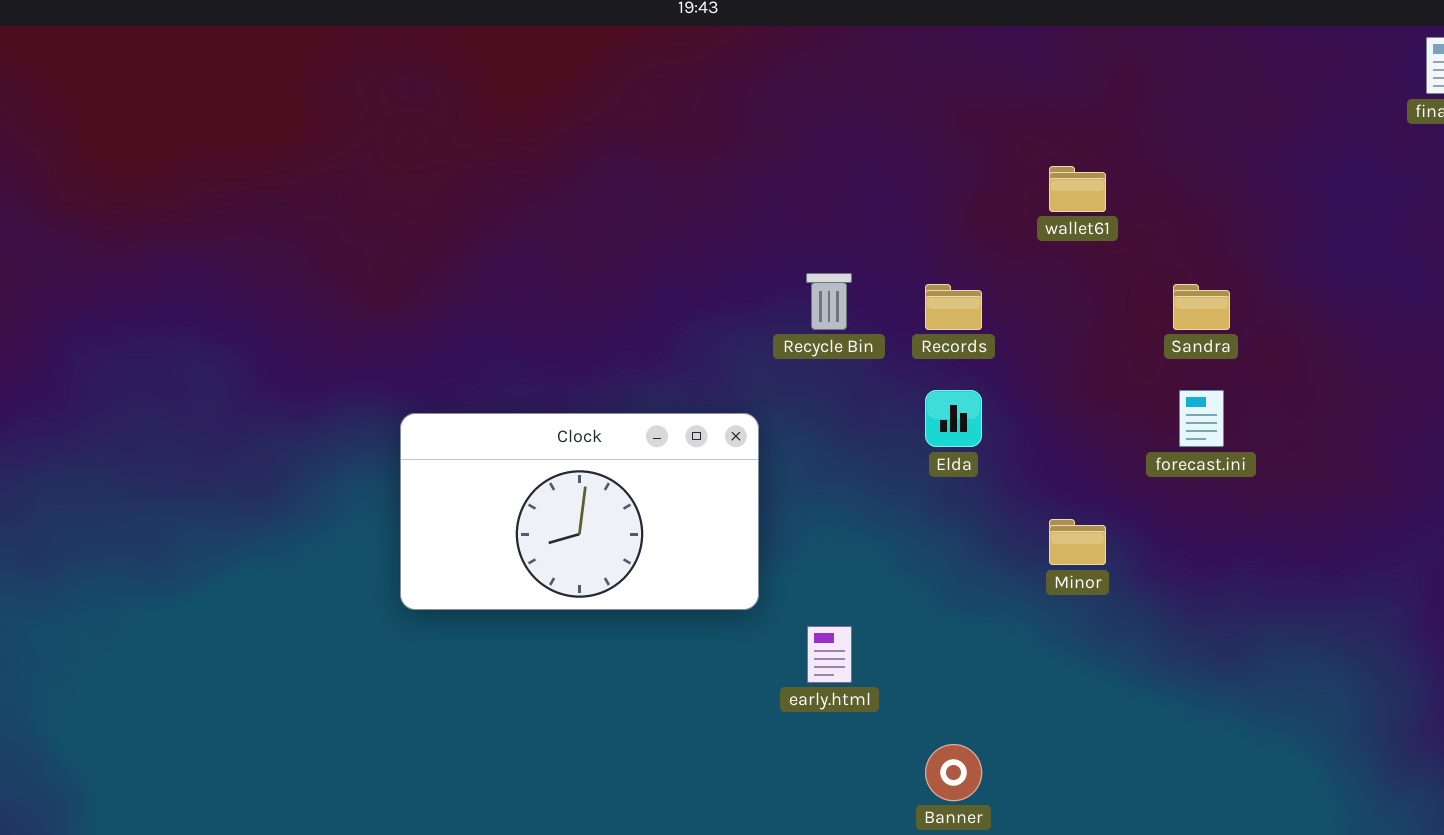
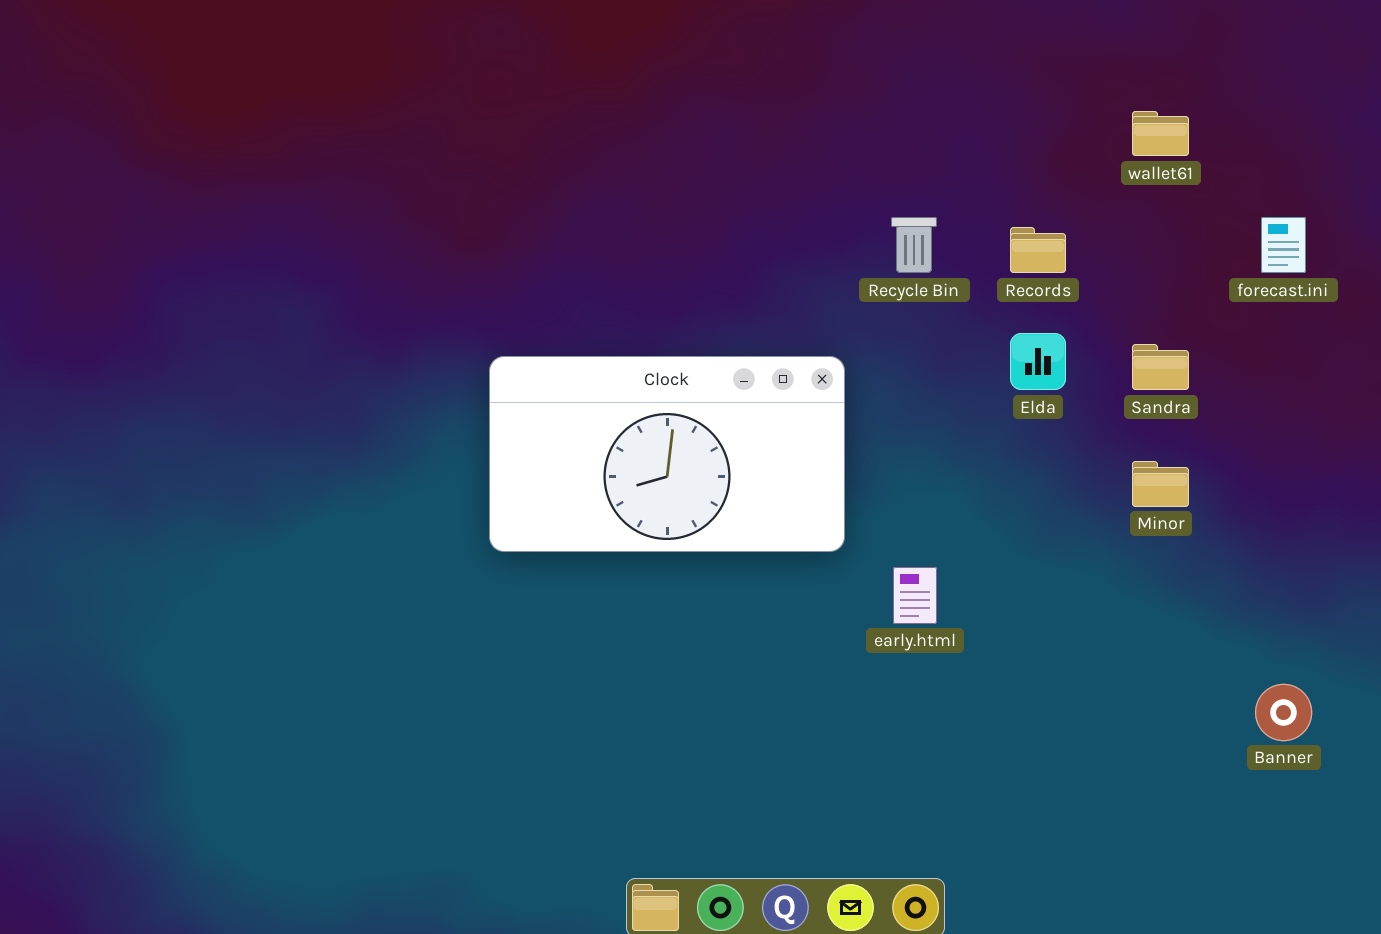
Sandra: [1173,284,1230,330] -> [1132,344,1189,390], moved
forecast.ini: [1179,390,1224,447] -> [1261,217,1306,273], moved
Banner: [925,744,982,801] -> [1255,684,1312,741], moved

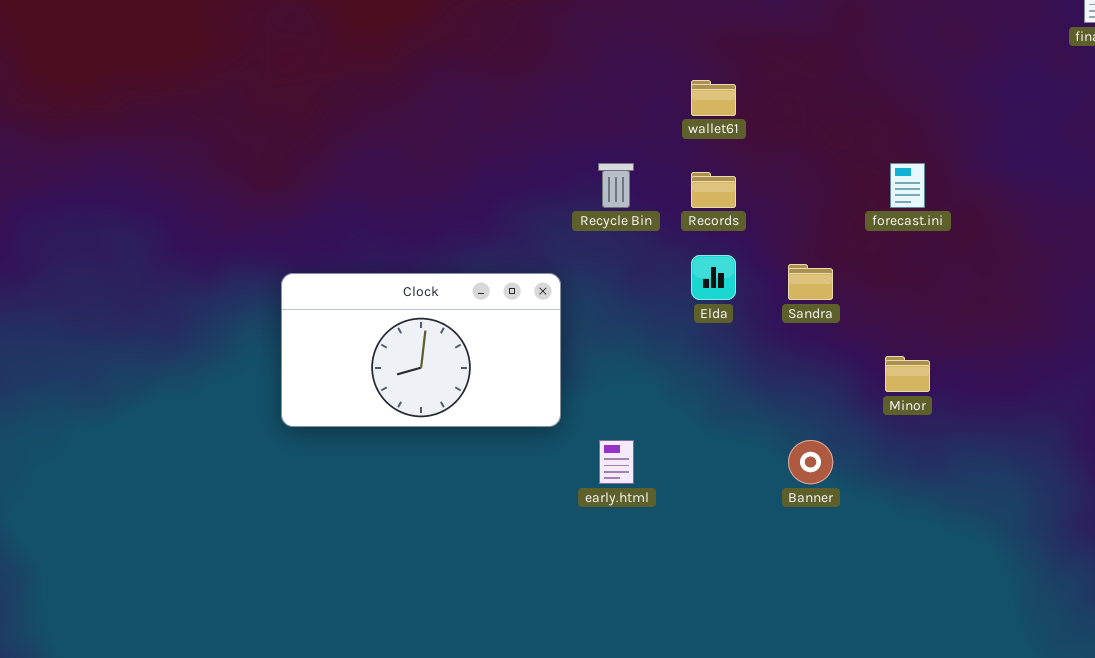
wallet61: [1132,111,1189,156] -> [691,80,736,116], moved
Minor: [1132,461,1189,507] -> [885,356,930,392], moved
Banner: [1255,684,1312,741] -> [788,440,833,484], moved

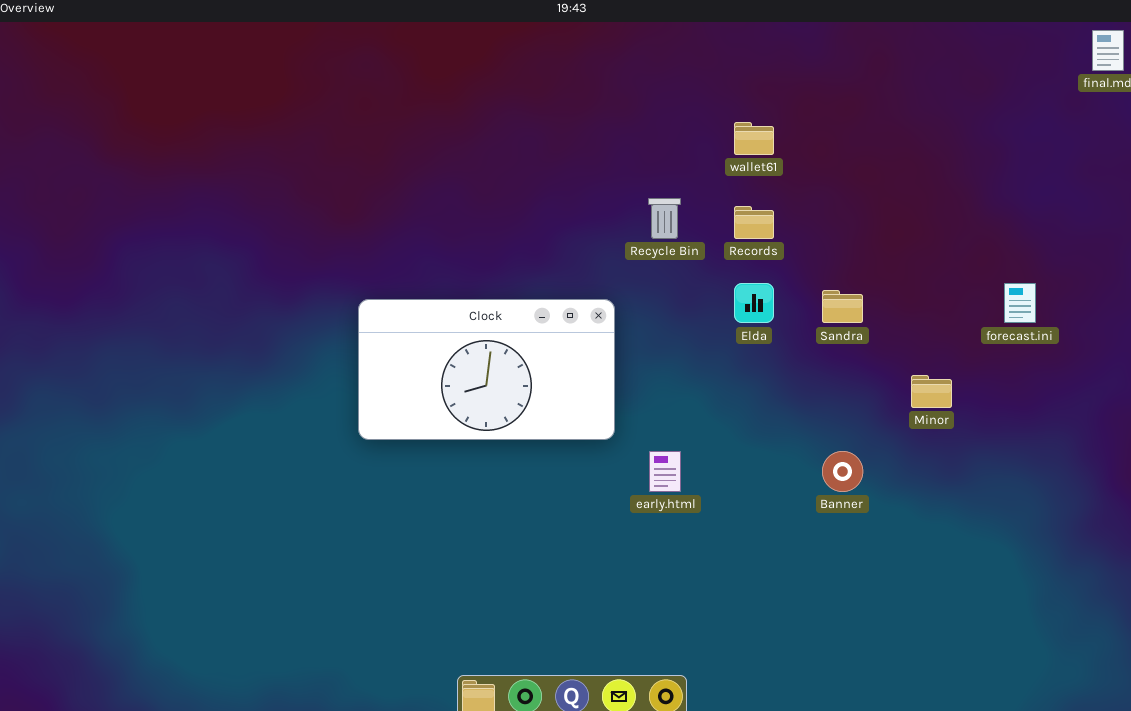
forecast.ini: [890,163,925,208] -> [1004,283,1036,323], moved

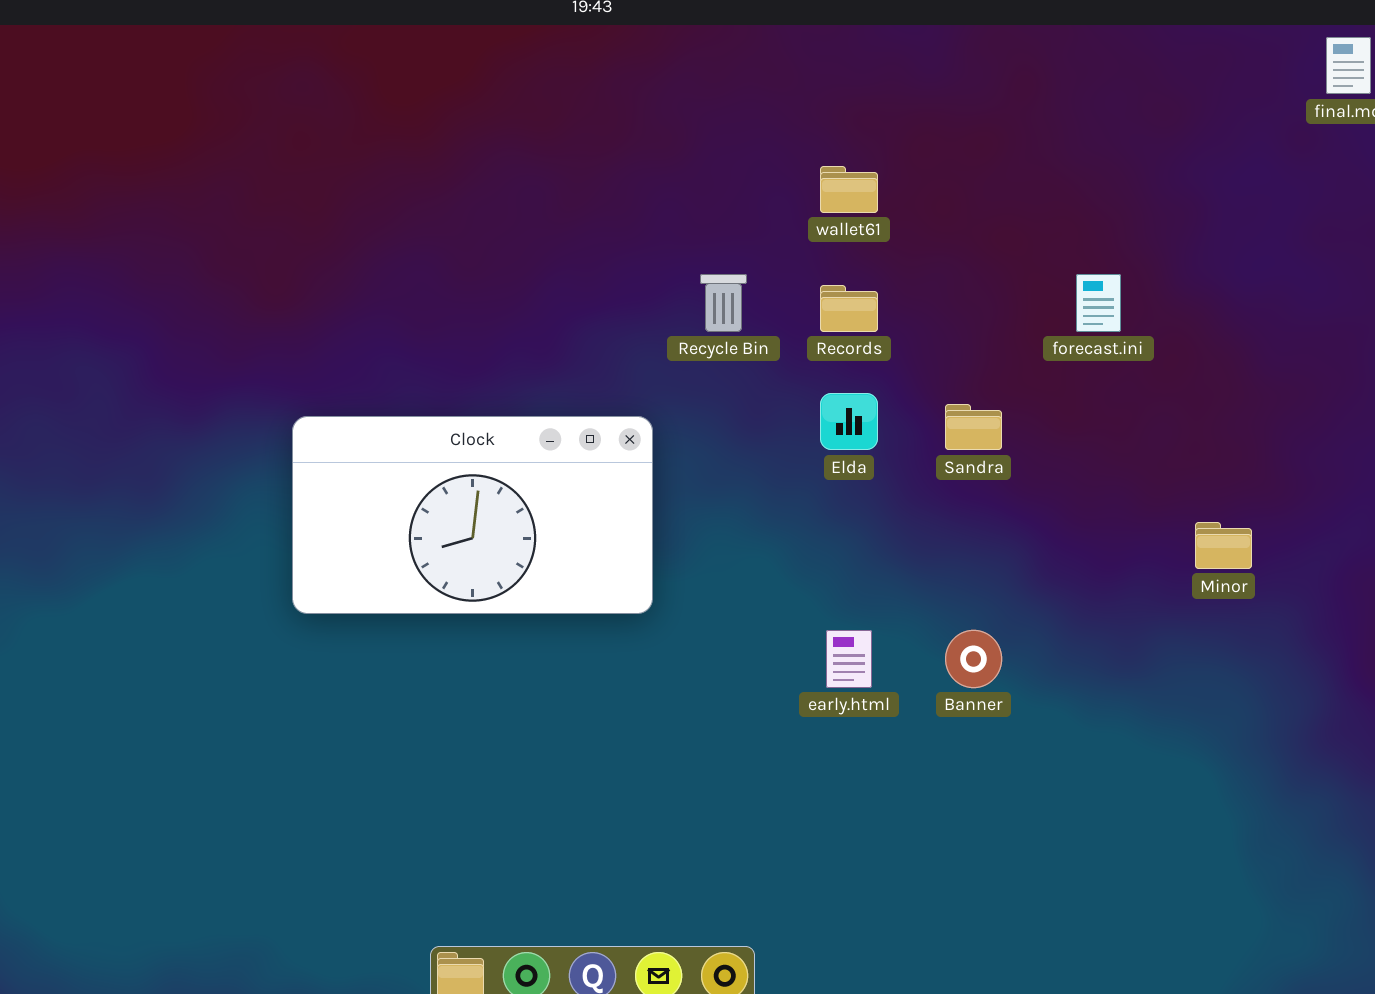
forecast.ini: [1004,283,1036,323] -> [1076,274,1121,332], moved
Minor: [911,375,952,408] -> [1195,522,1252,569], moved
early.html: [649,451,681,492] -> [826,630,872,688], moved

